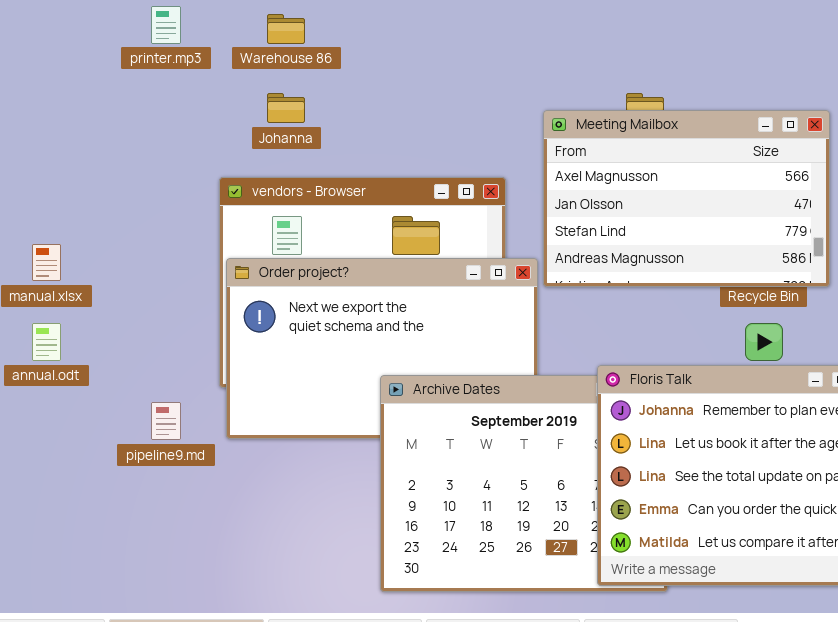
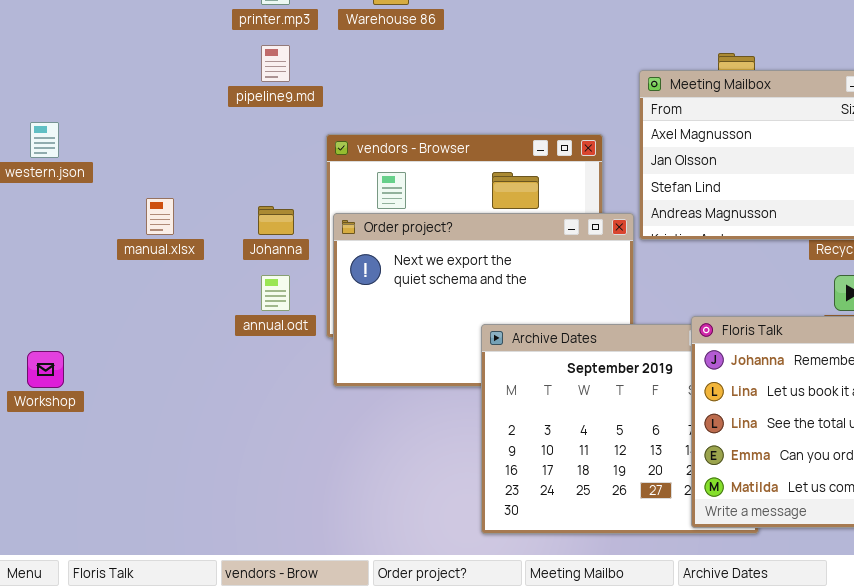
Johanna: [267,93,305,123] -> [258,206,294,235], moved
annual.odt: [32,323,61,361] -> [261,275,290,311], moved
pipeline9.md: [151,402,181,440] -> [261,45,290,82], moved

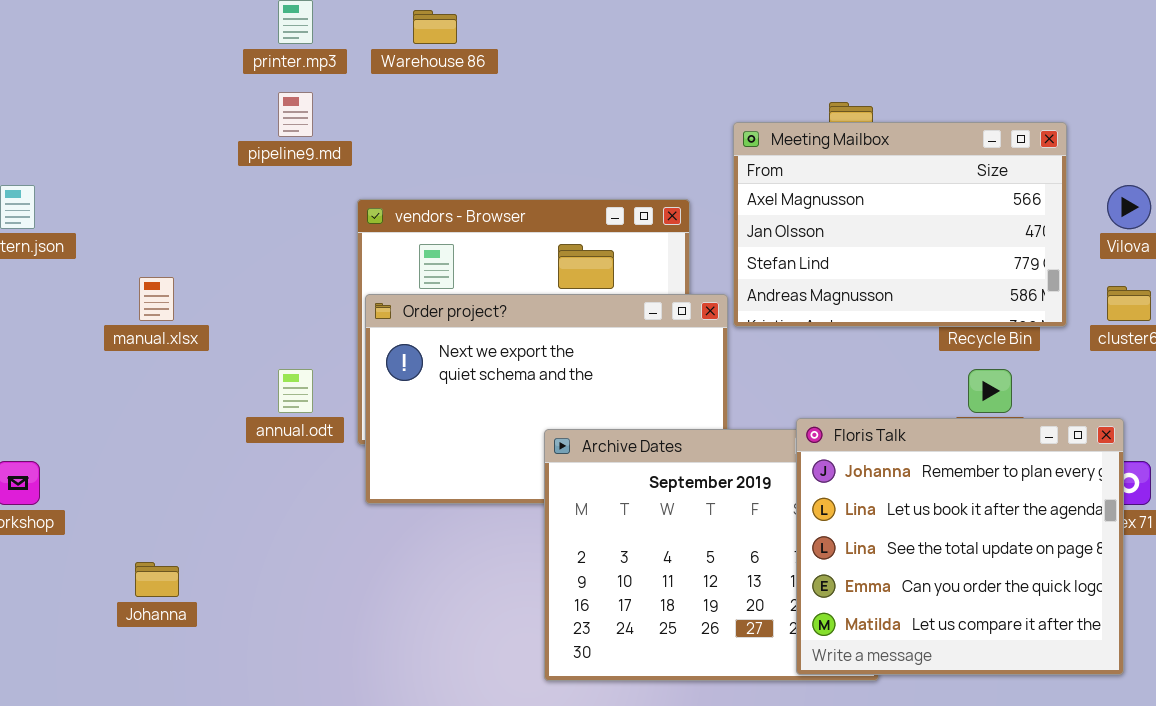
Johanna: [258,206,294,235] -> [135,562,179,597], moved

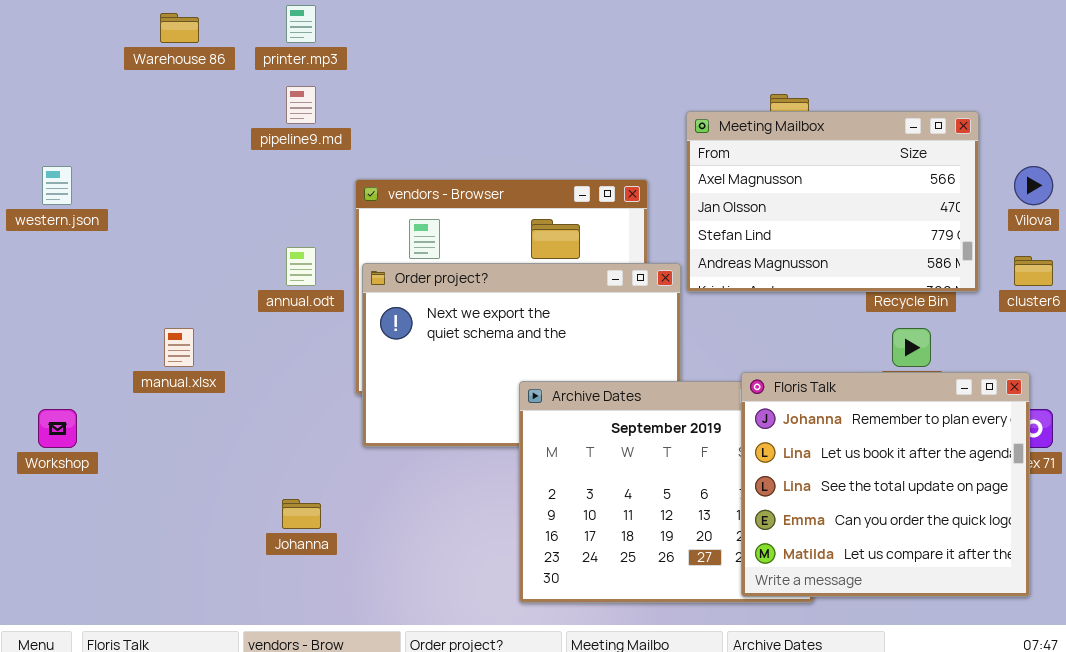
Warehouse 86: [413,10,457,44] -> [160,13,199,43], moved
manual.xlsx: [139,277,174,321] -> [164,328,194,367], moved
annual.odt: [278,369,313,413] -> [286,247,316,286], moved
Johanna: [135,562,179,597] -> [282,499,321,529], moved

